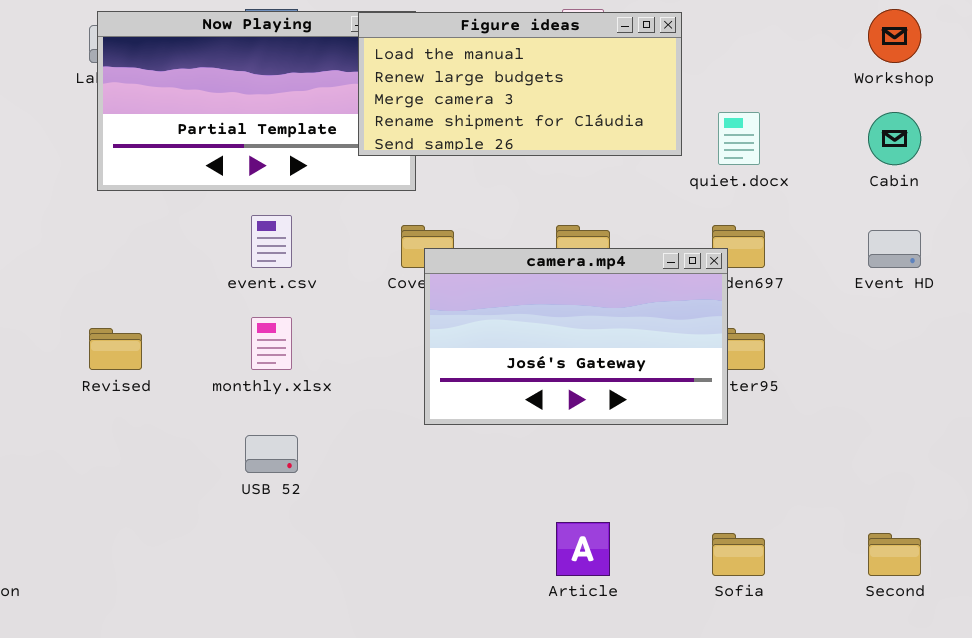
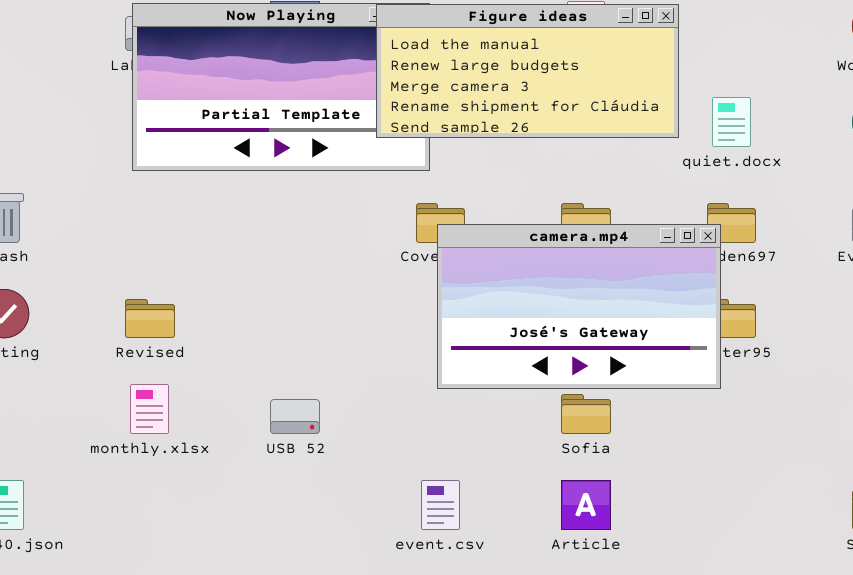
event.csv: [251,215,292,268] -> [421,480,460,530], moved
monthly.xlsx: [251,317,292,370] -> [130,384,169,434], moved
Sofia: [712,533,765,576] -> [561,394,611,434], moved

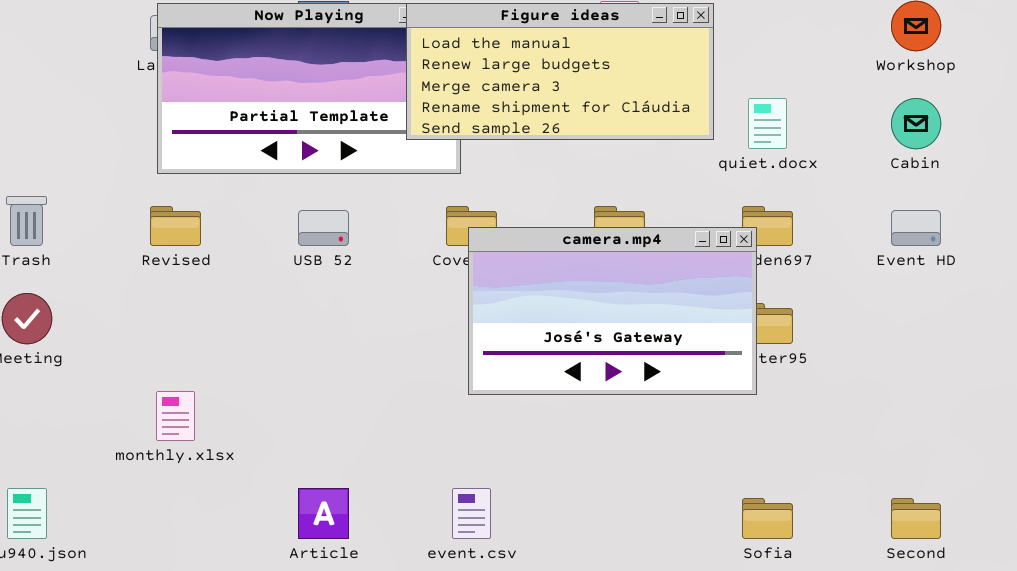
Revised: [125,299,175,338] -> [150,206,201,246], moved
Sofia: [561,394,611,434] -> [742,498,793,539], moved
USB 52: [270,399,320,434] -> [298,210,349,246], moved
Article: [561,480,611,530] -> [298,488,349,539], moved

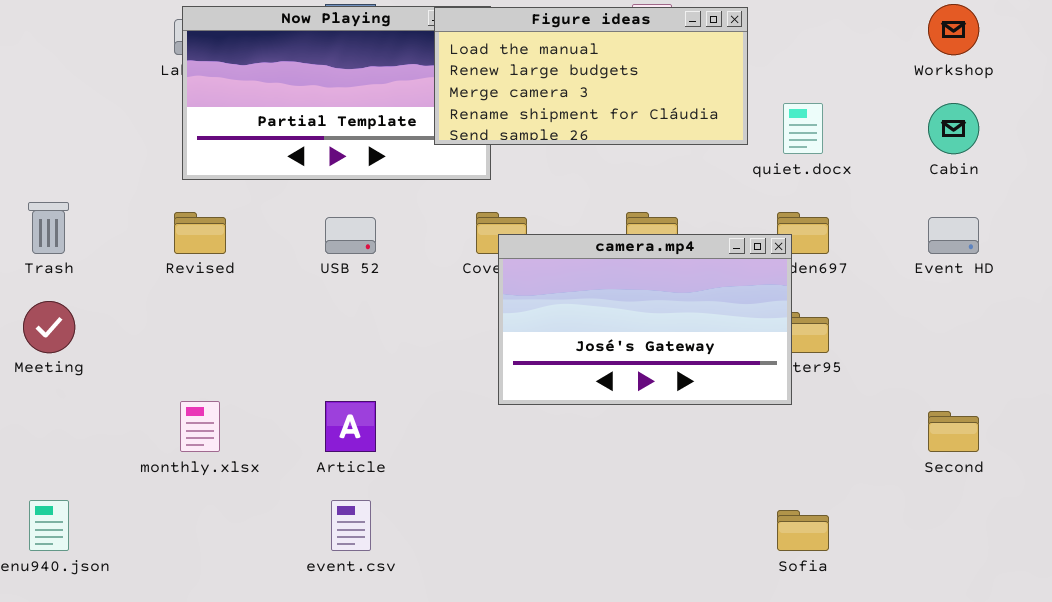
Article: [298,488,349,539] -> [325,401,376,452], moved
event.csv: [452,488,491,539] -> [331,500,371,551], moved
Second: [891,498,941,539] -> [928,411,979,452], moved

